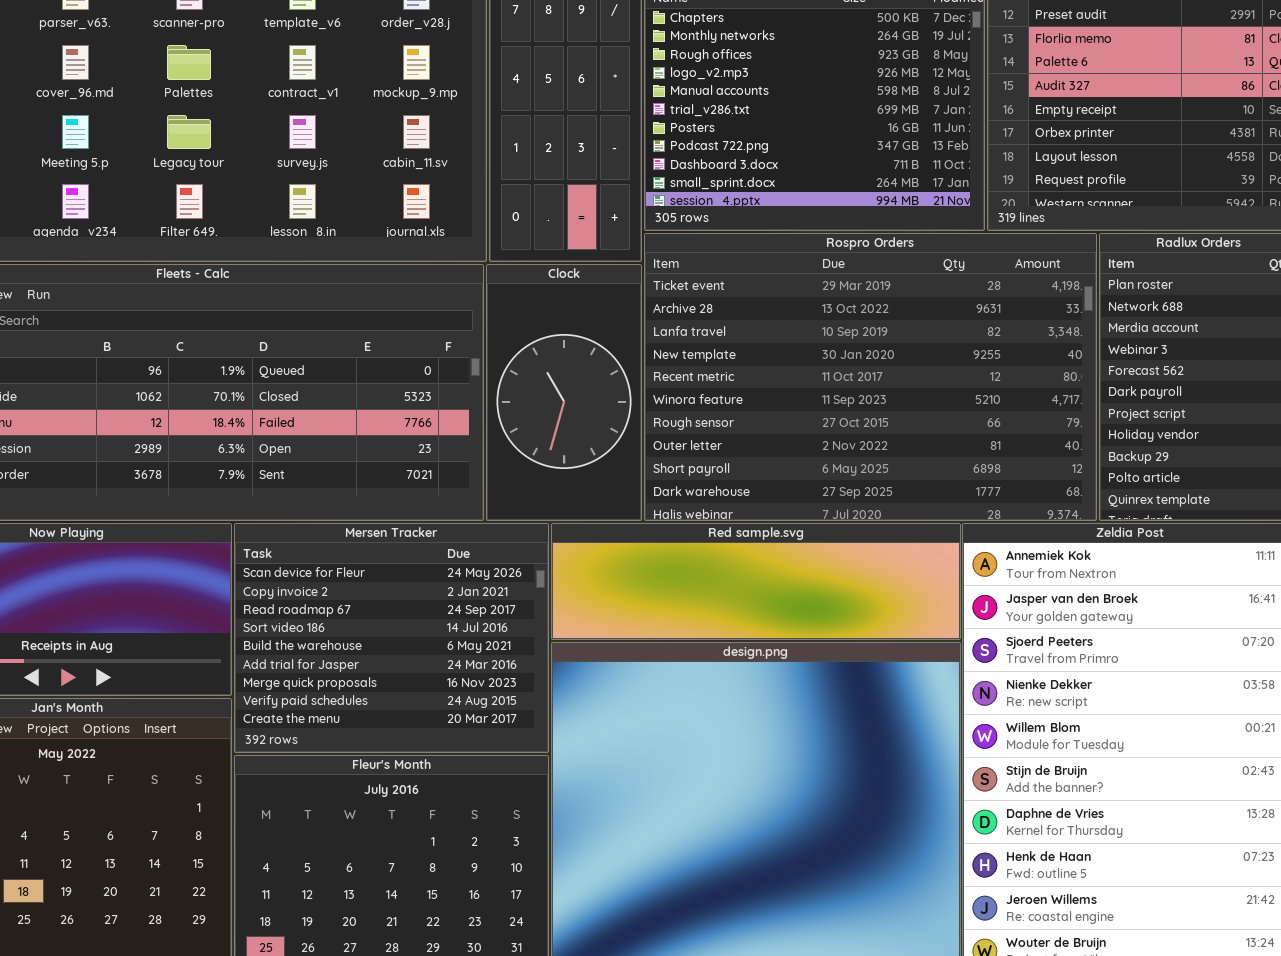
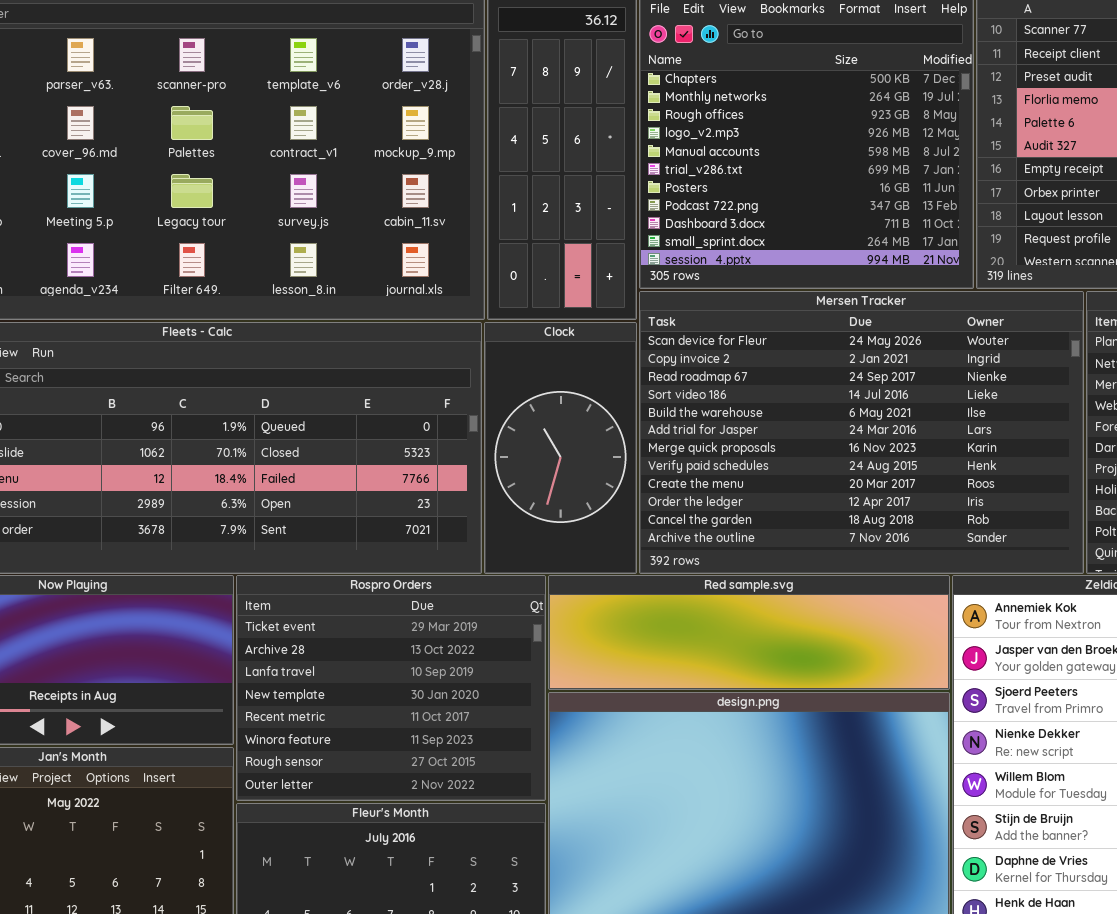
Rospro Orders: [644,233,1097,521] -> [236,575,546,801], moved, resized
Mersen Tracker: [234,523,549,753] -> [639,291,1084,574], moved, resized

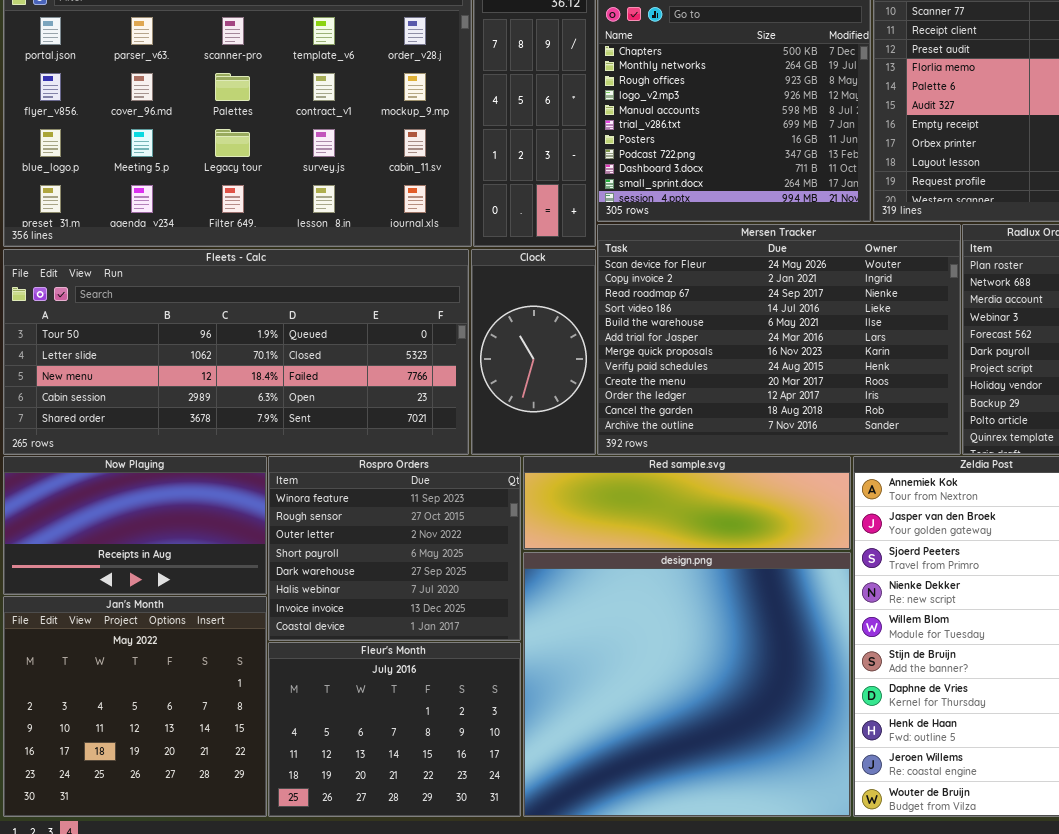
Rospro Orders: [236,575,546,801] -> [268,456,521,641], scrolled down 5 rows

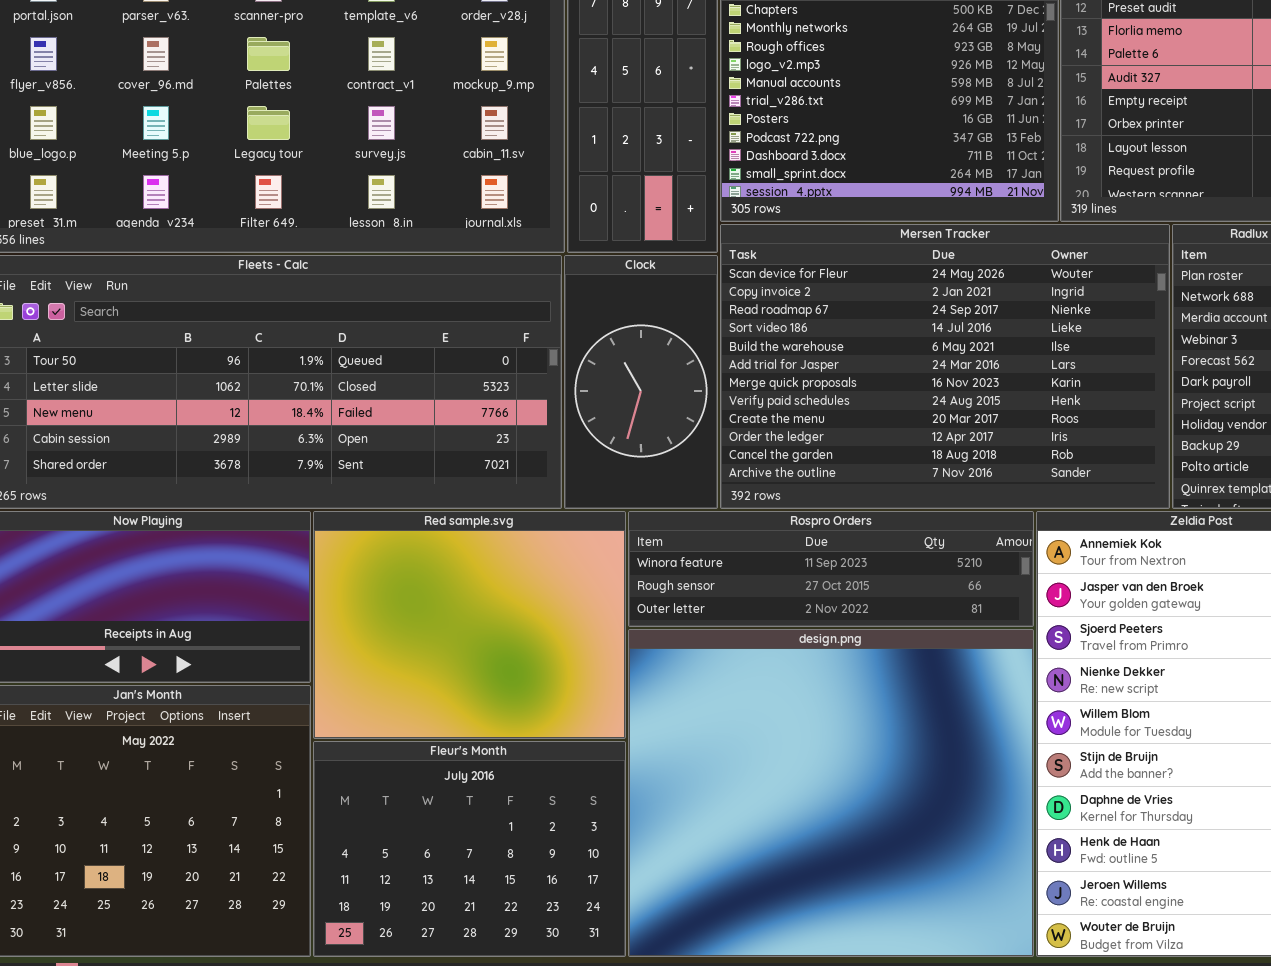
Rospro Orders: [268,456,521,641] -> [628,511,1034,627], moved, resized
Red sample.svg: [523,456,851,550] -> [313,511,626,739], moved, resized

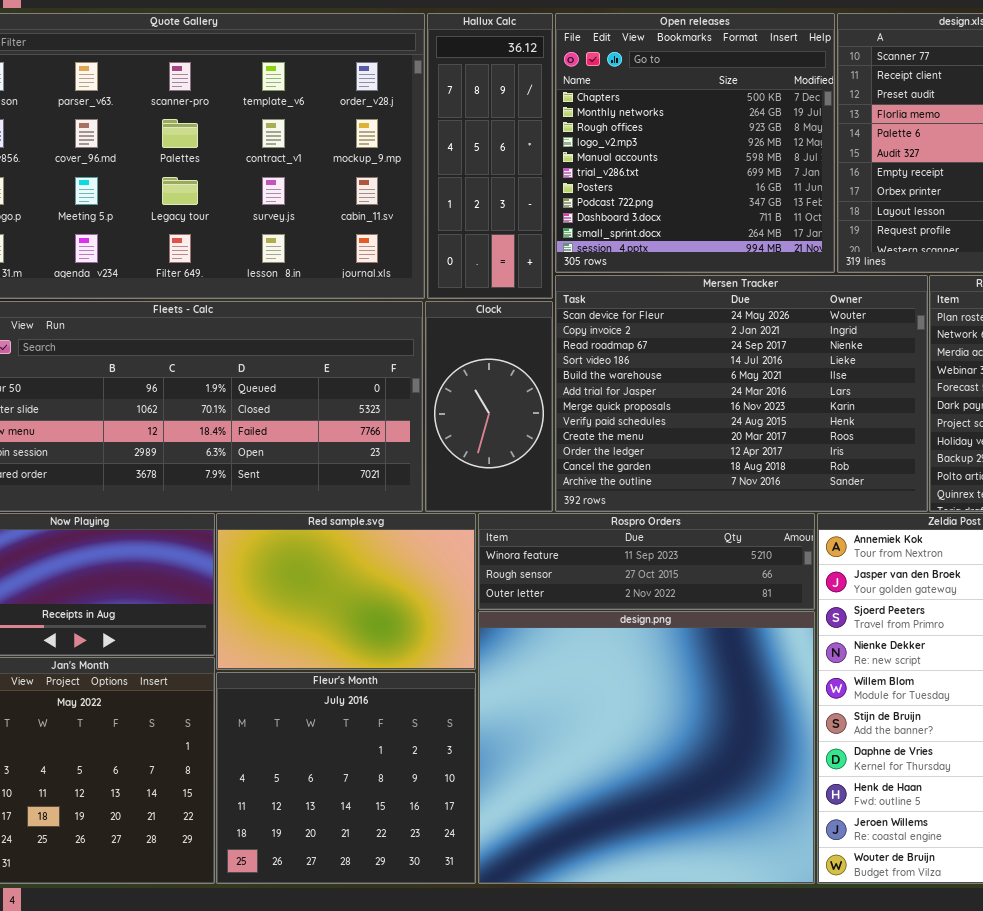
Red sample.svg: [313,511,626,739] -> [216,513,476,670], resized
Fleur's Month: [313,741,626,957] -> [216,672,476,884], resized

